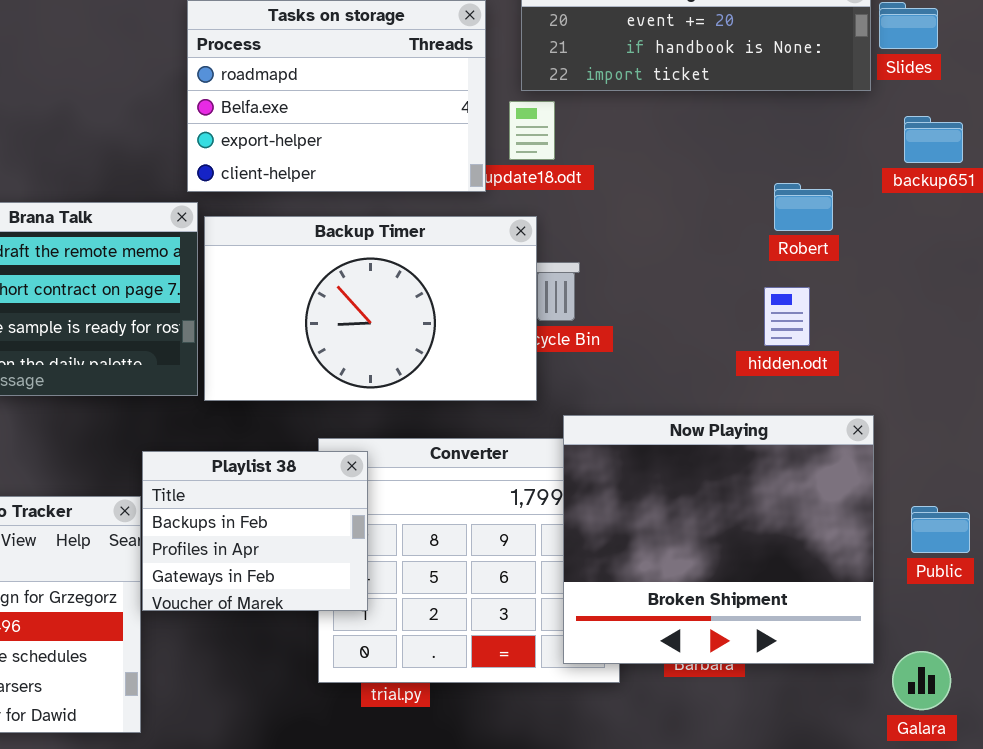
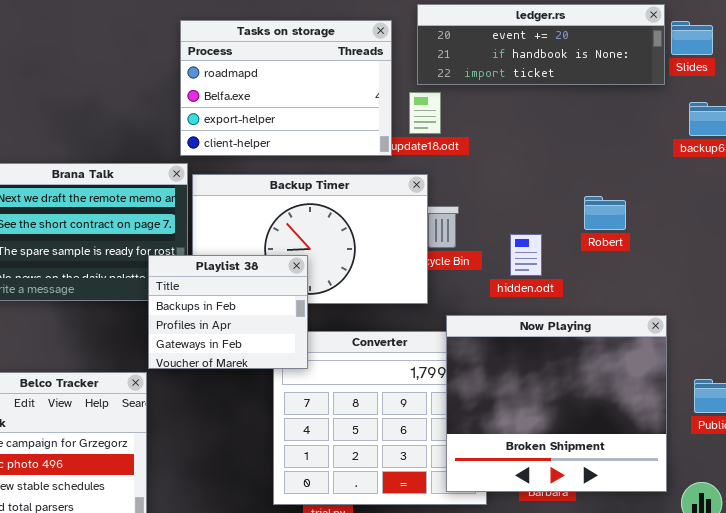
Robert: [774,183,833,231] -> [584,196,626,230], moved
hidden.odt: [764,287,810,346] -> [510,234,542,276], moved
Playlist 38: [142,451,368,611] -> [148,255,308,369], moved

